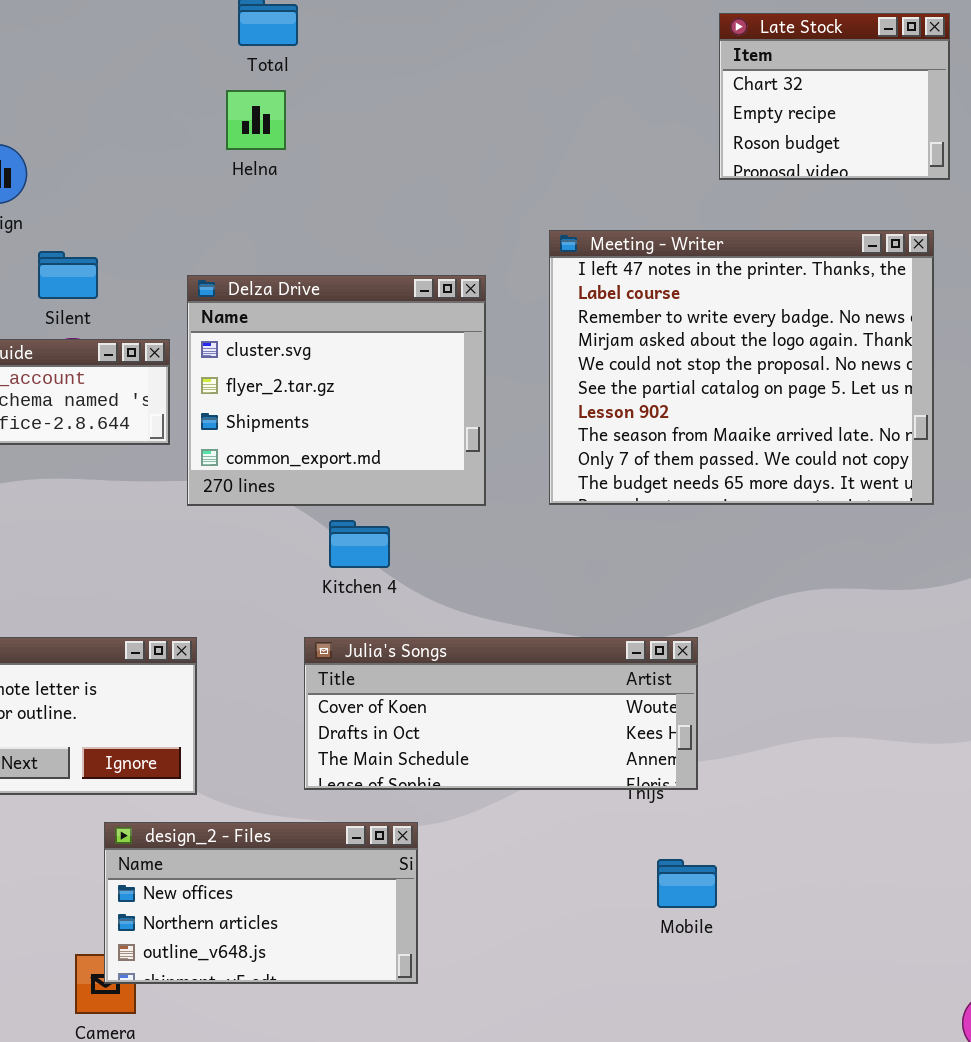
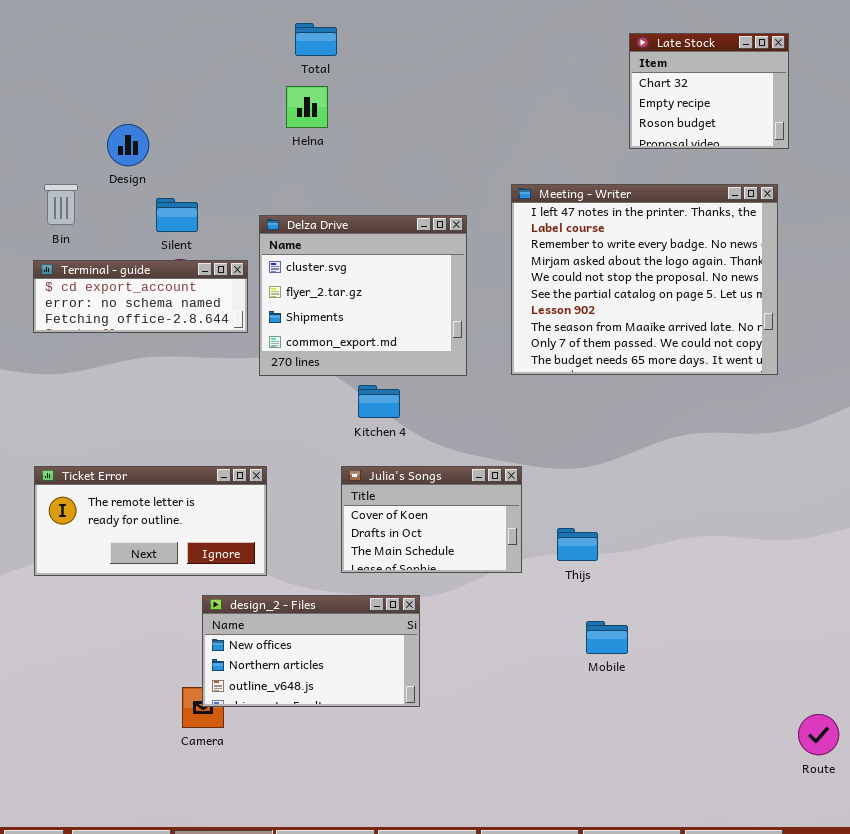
Julia's Songs: [304,637,698,790] -> [341,466,522,573], resized

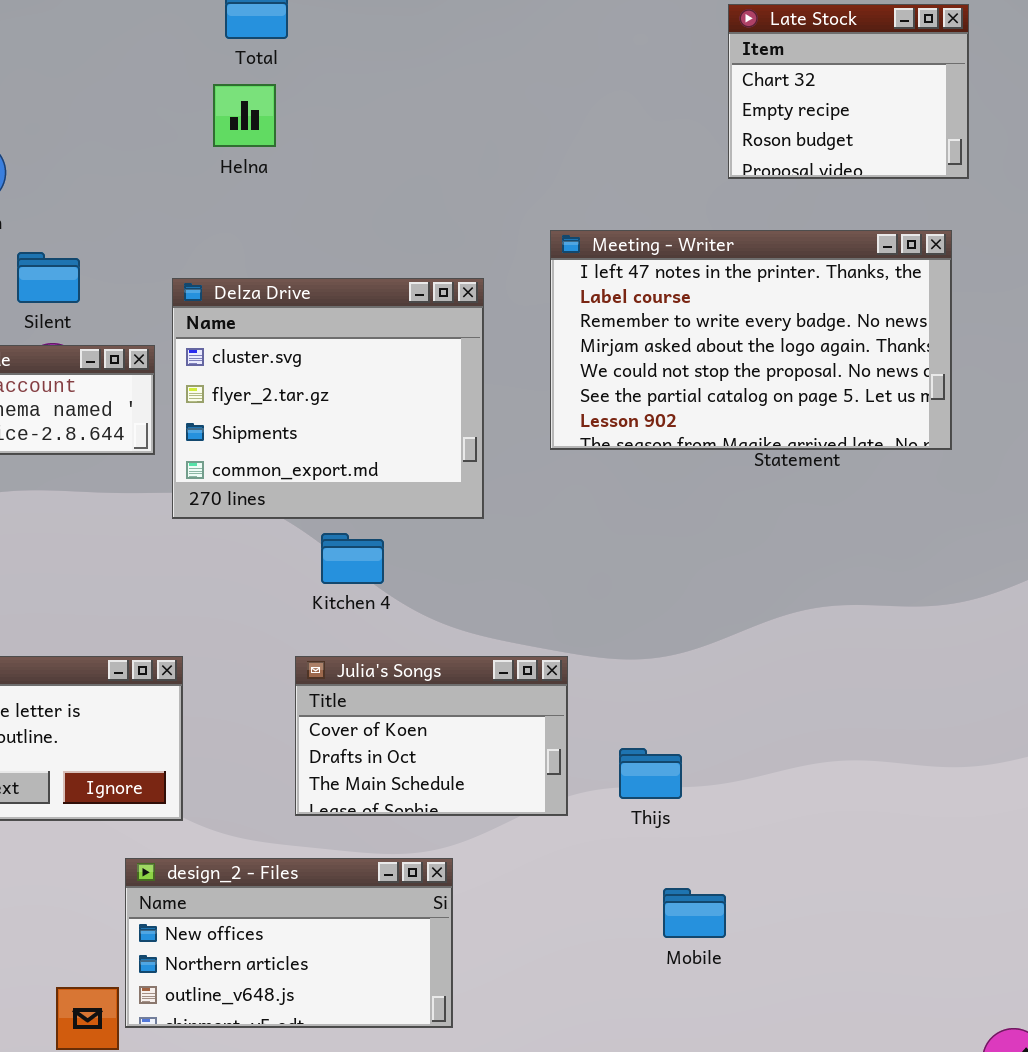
Meeting - Writer: [511,184,778,375] -> [550,230,952,450], resized
design_2 - Files: [202,595,420,707] -> [125,858,453,1028], moved

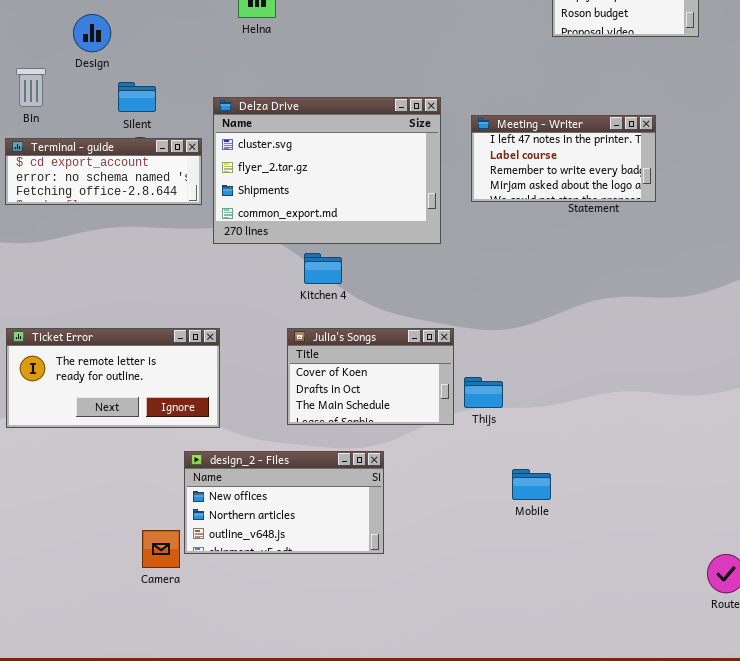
Meeting - Writer: [550,230,952,450] -> [471,115,656,202], moved, resized
Delza Drive: [172,278,484,519] -> [213,97,441,244], resized
Thijs: [619,748,682,799] -> [464,377,503,408], moved

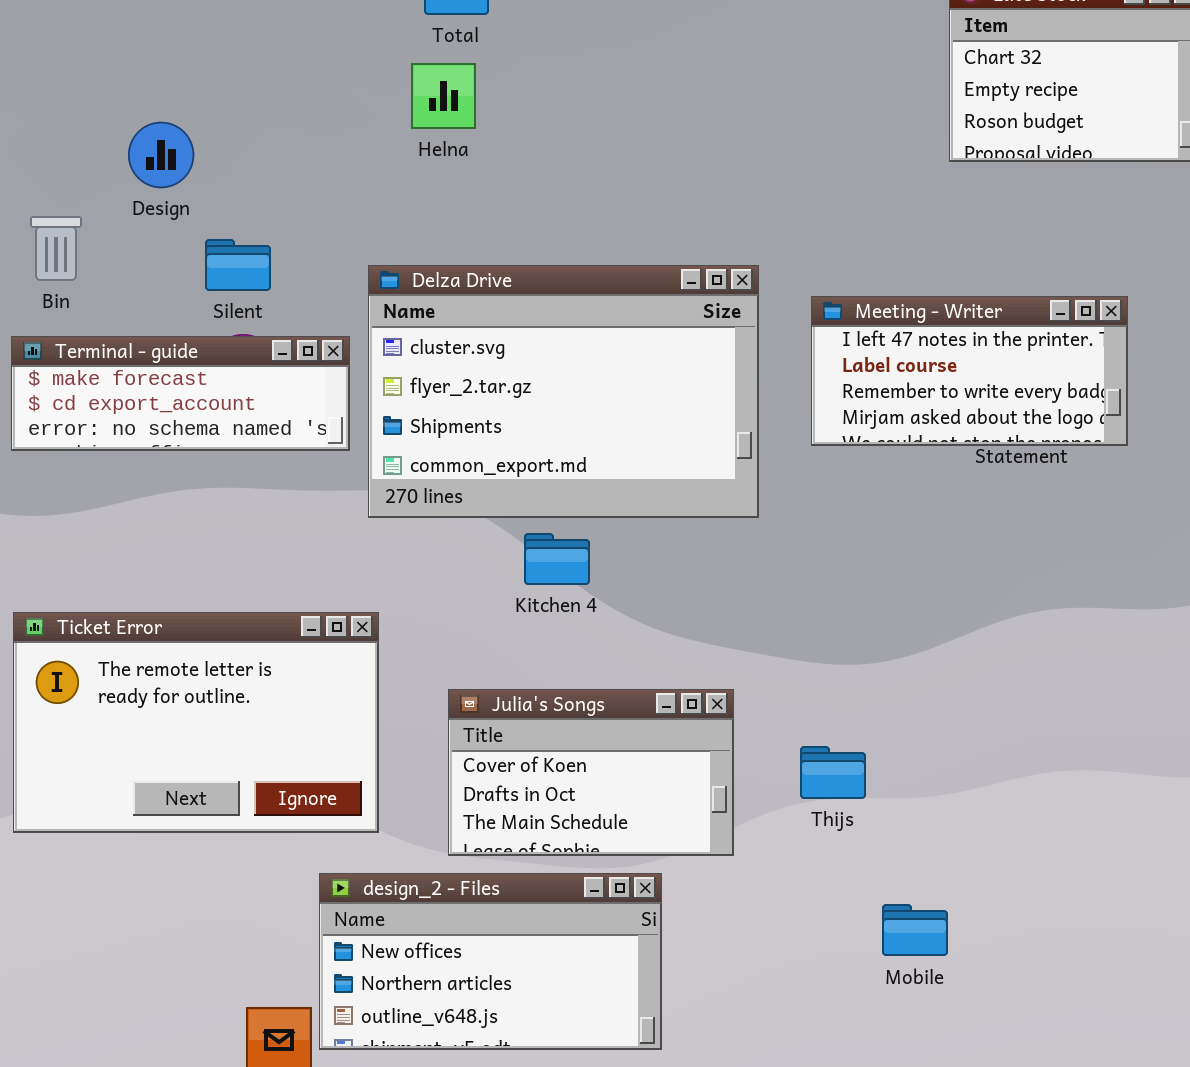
Terminal - guide: [5,138,202,205] -> [11,336,350,451], scrolled up 1 row
Ticket Error: [6,328,220,428] -> [13,612,379,833], resized
Julia's Songs: [287,328,454,425] -> [448,689,734,856], moved

